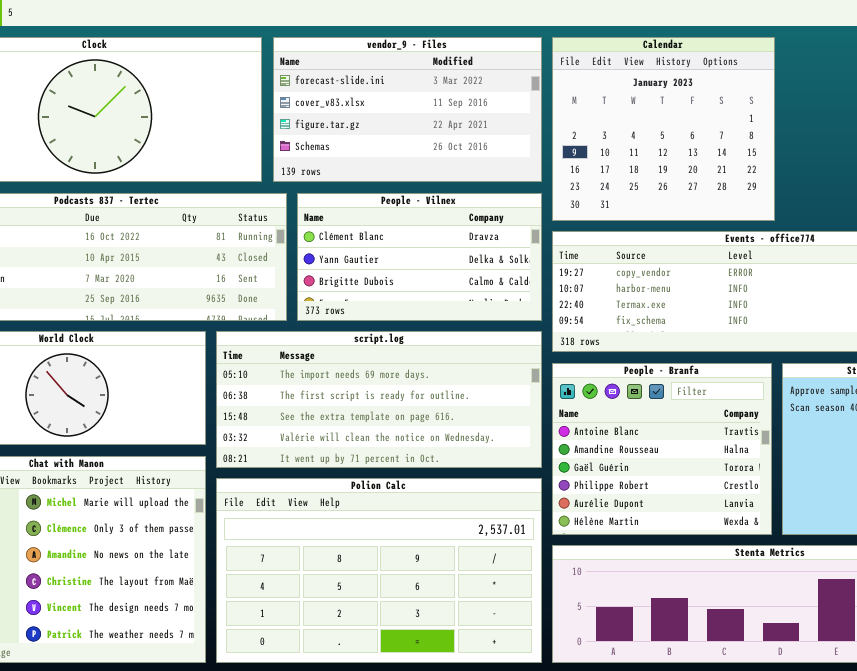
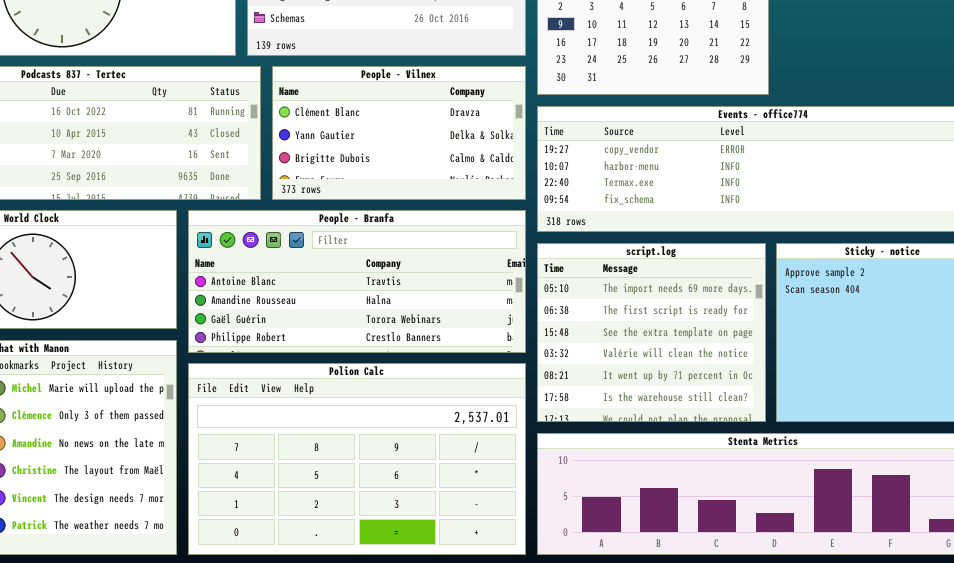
script.log: [216,331,542,468] -> [537,243,766,422], moved, resized
People - Branfa: [552,363,772,535] -> [188,210,526,353], moved, resized

